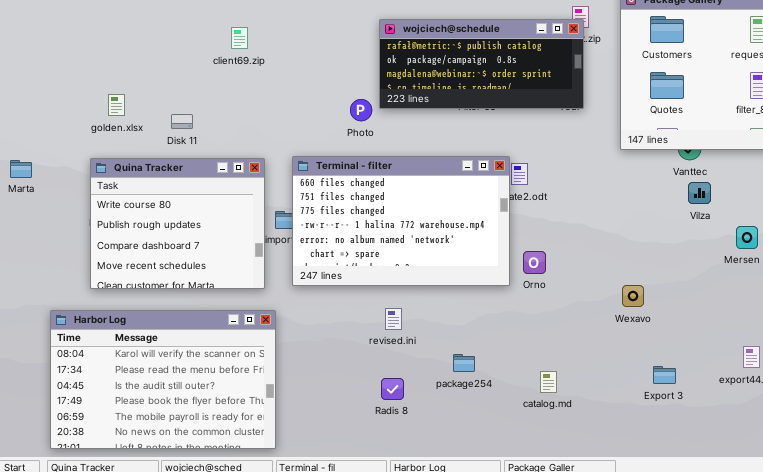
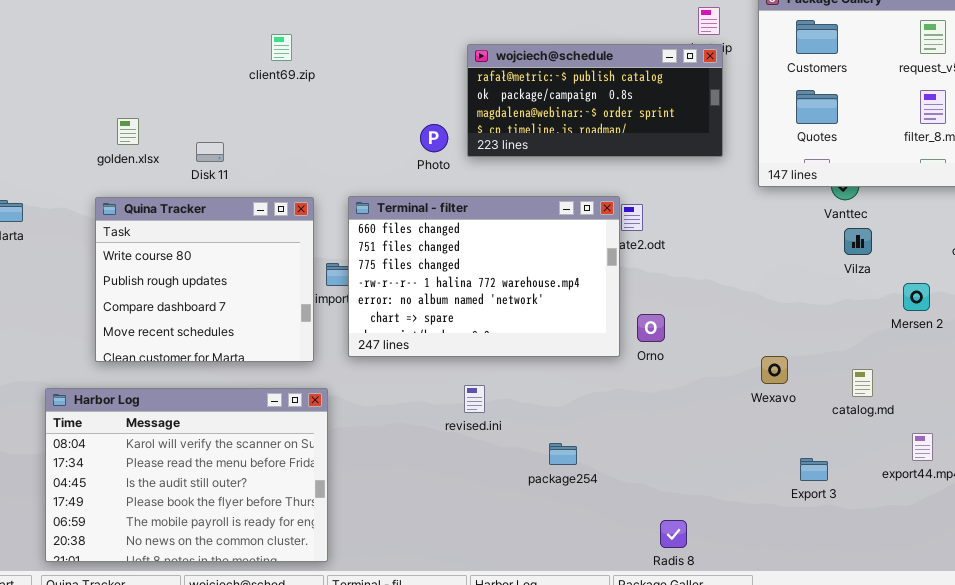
wojciech@schedule: [379,19,584,109] -> [467,44,723,157], moved
catalog.md: [540,371,557,393] -> [852,369,873,397], moved
Radis 8: [381,378,404,400] -> [660,520,687,548], moved

